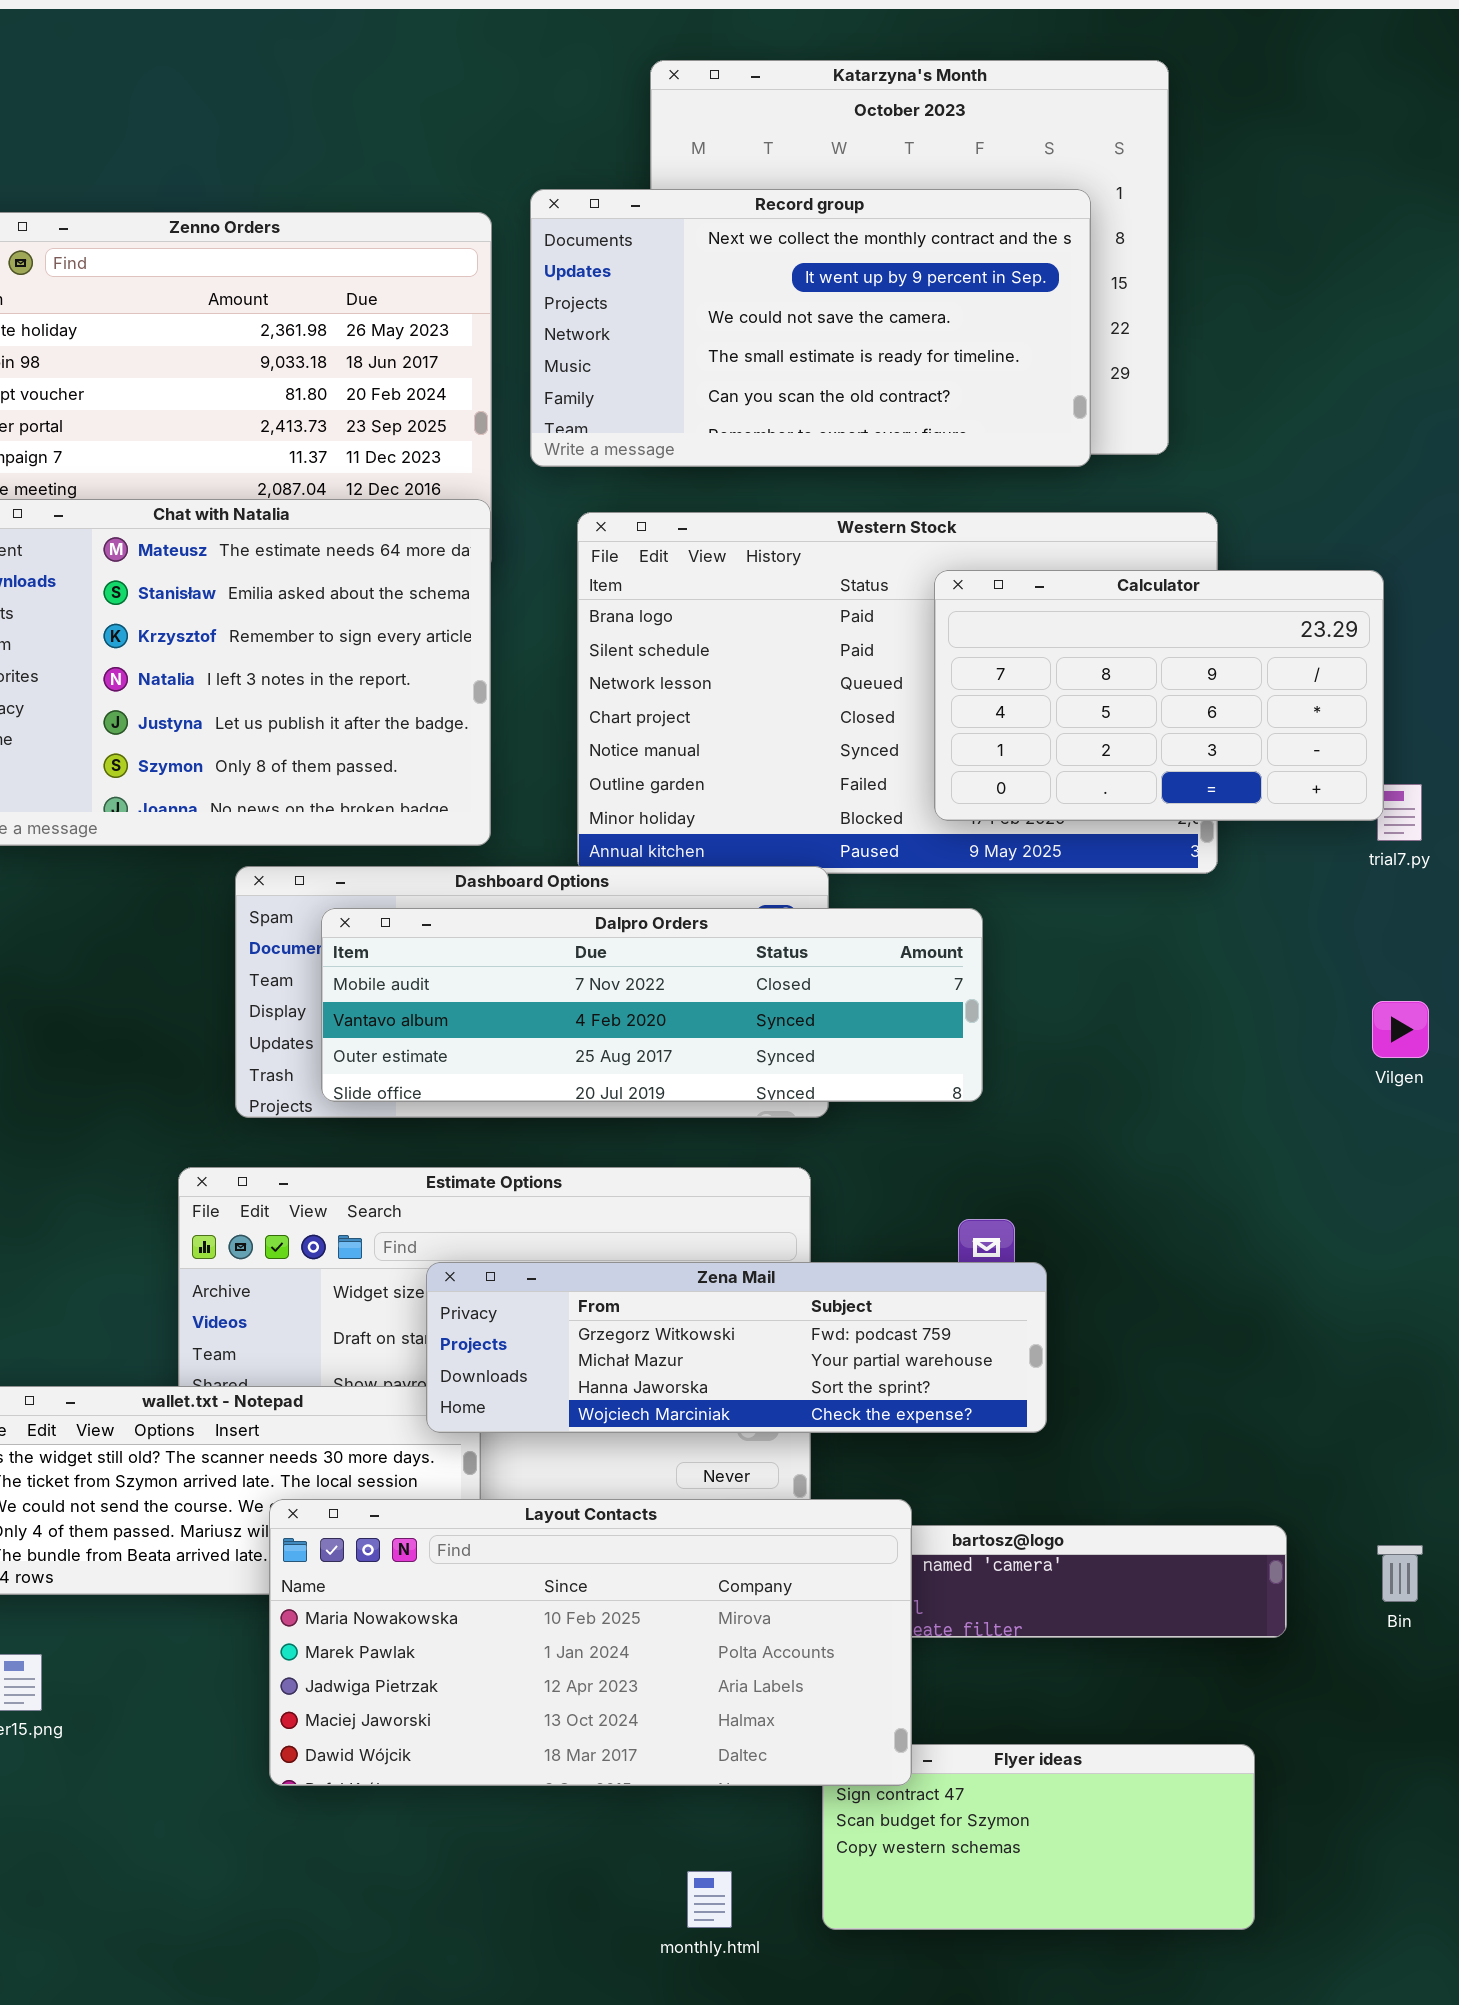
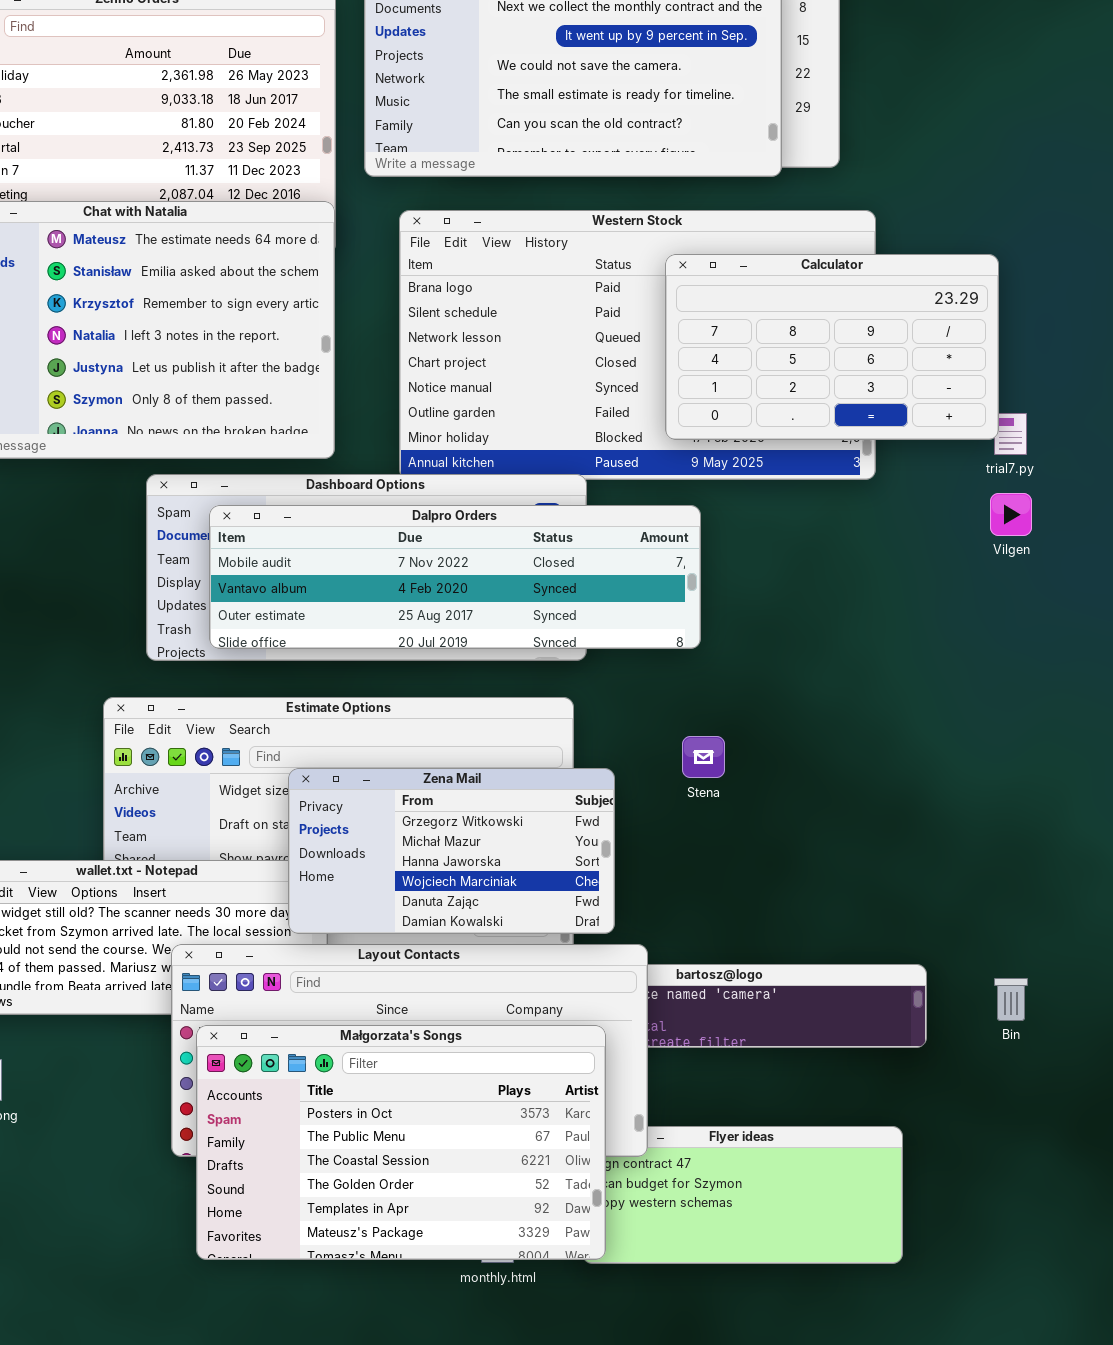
Vilgen: [1372,1001,1429,1058] -> [990,493,1032,536], moved
Zena Mail: [426,1262,1047,1433] -> [288,768,615,934], resized
Małgorzata's Songs: none -> [196,1025,606,1260], opened

